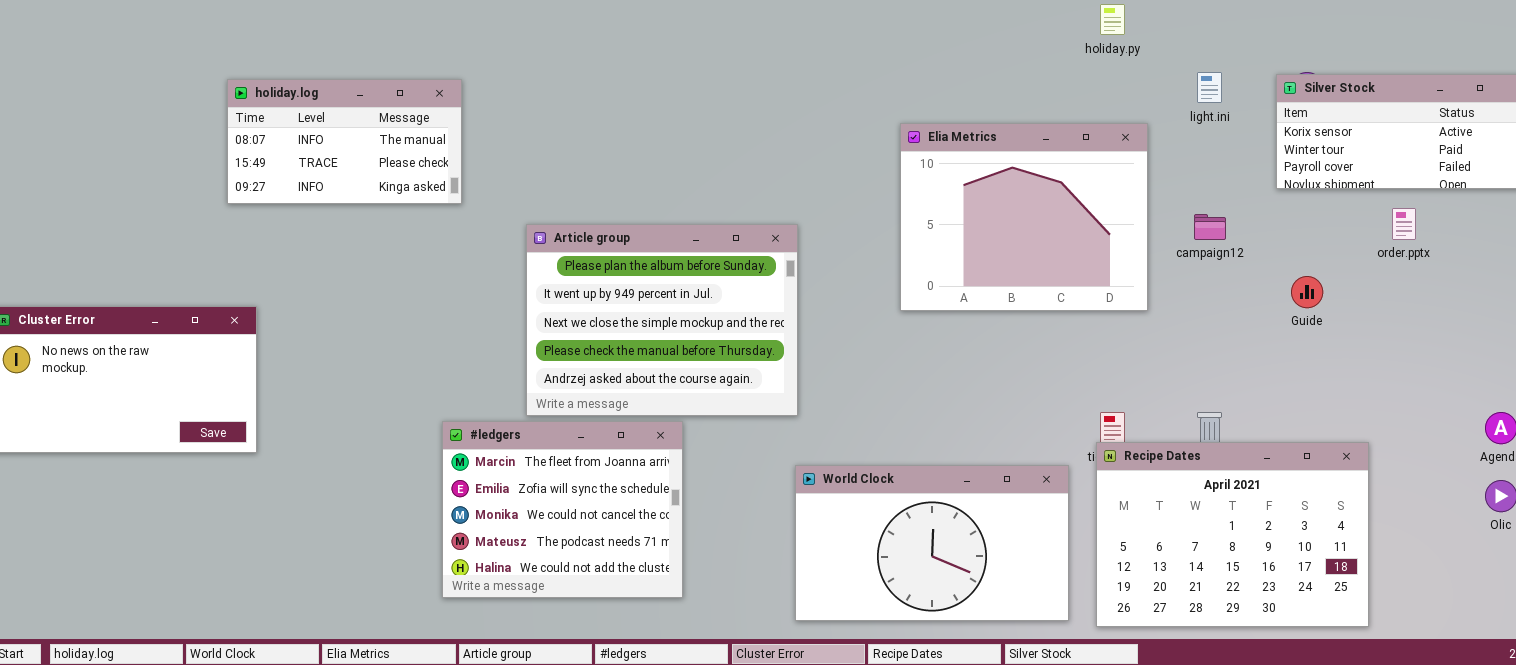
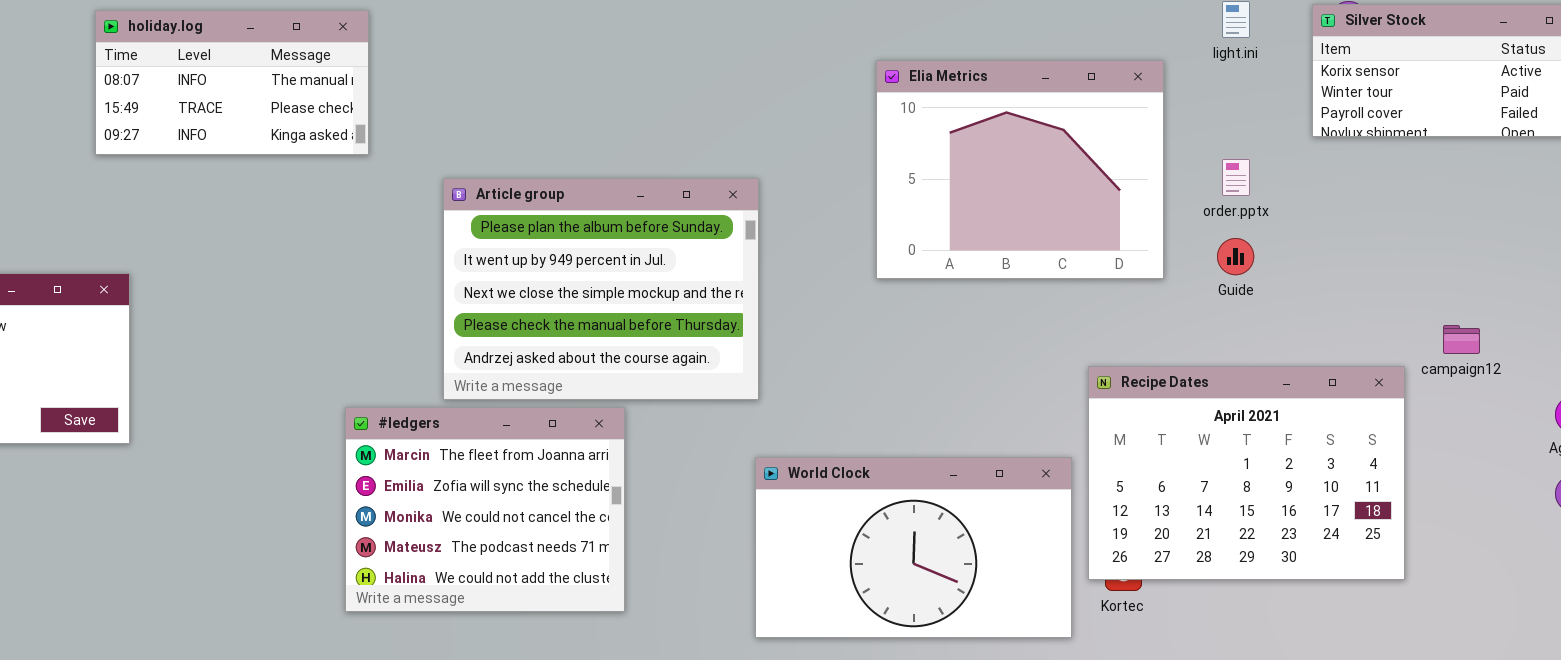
order.pptx: [1392,208,1416,240] -> [1222,159,1250,196], moved
campaign12: [1194,214,1226,240] -> [1443,325,1480,354], moved
Guide: [1291,276,1323,308] -> [1217,238,1254,275], moved
Recipe Dates: [1096,442,1369,627] -> [1088,366,1405,580], moved

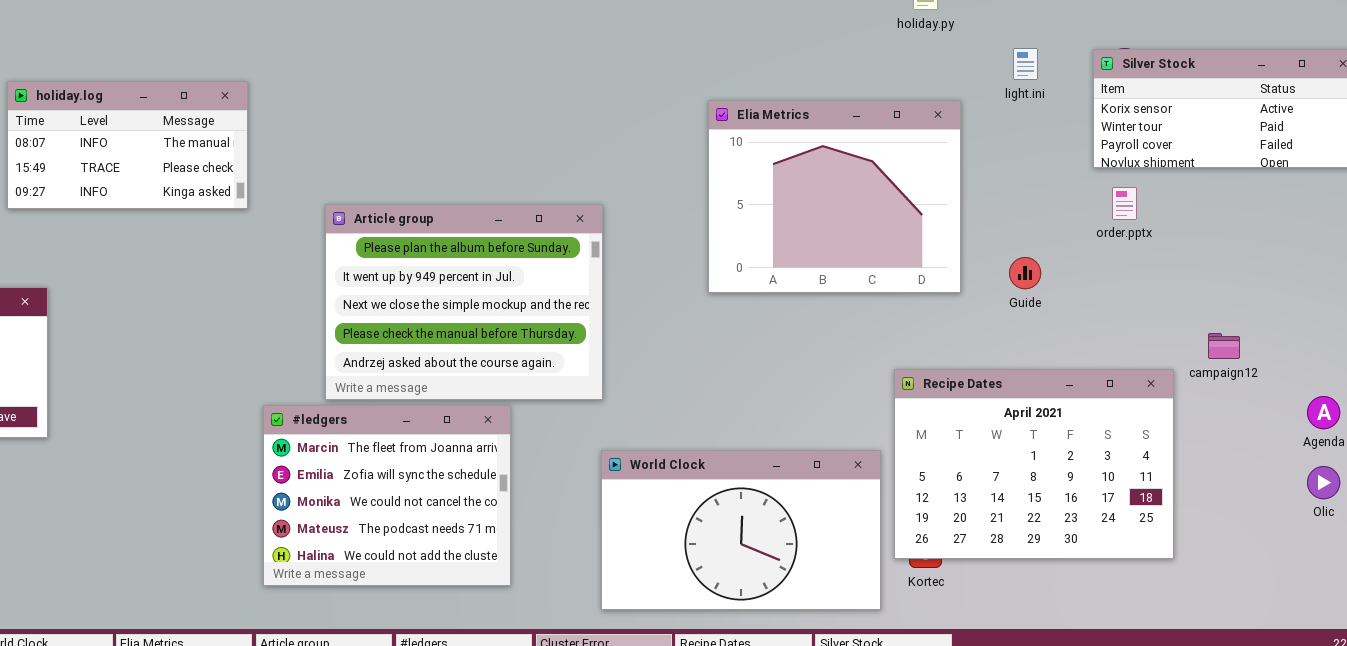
holiday.log: [95,10,369,155] -> [7,81,248,209], moved
order.pptx: [1222,159,1250,196] -> [1112,187,1137,220], moved
#ledgers: [345,407,625,612] -> [263,405,511,586], moved

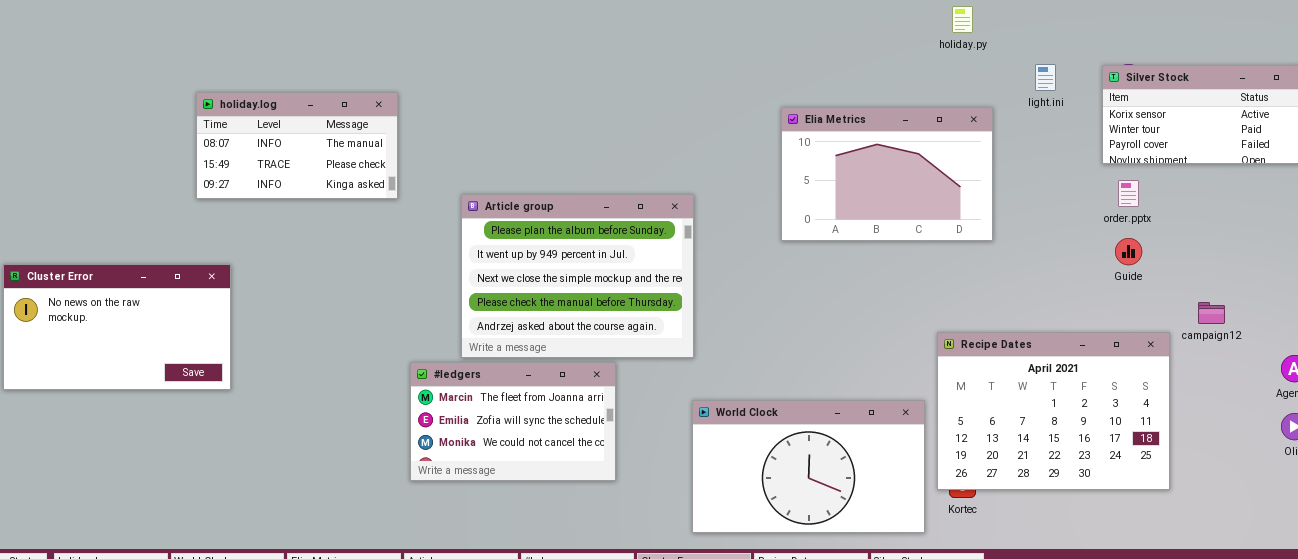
Elia Metrics: [708,100,961,293] -> [781,107,993,241], resized
Guide: [1009,257,1041,289] -> [1115,238,1142,265], moved
#ledgers: [263,405,511,586] -> [410,362,616,481], resized

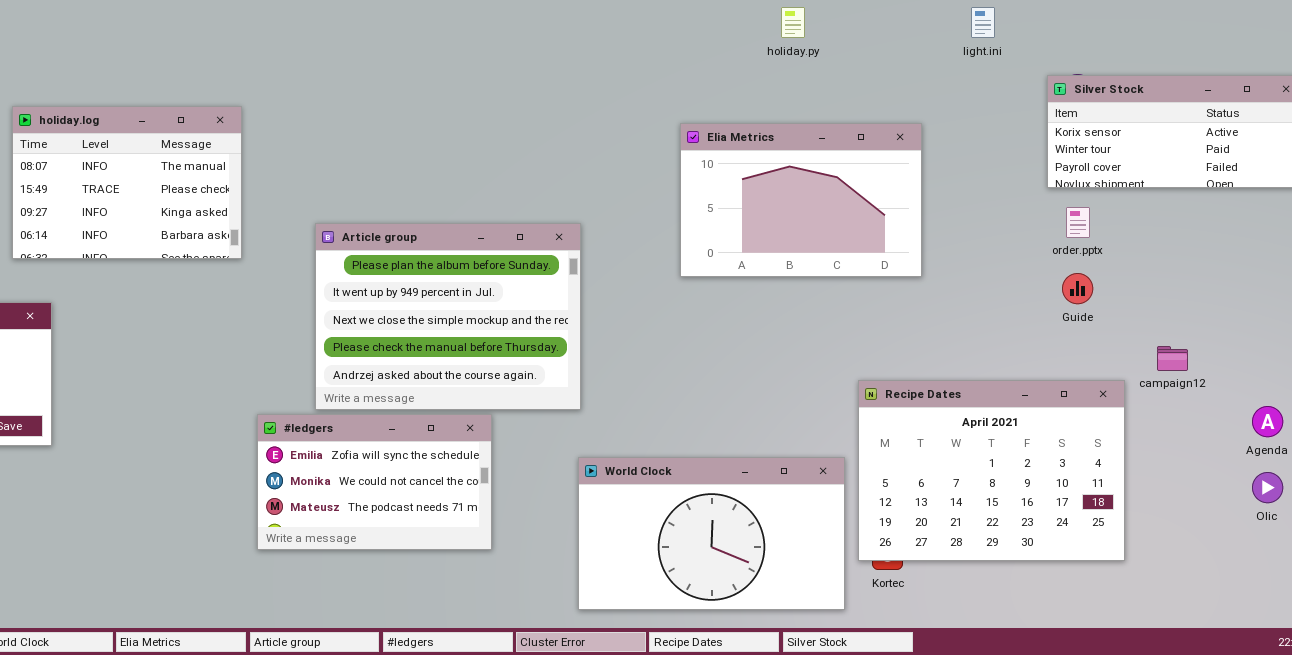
holiday.py: [952,6,973,33] -> [781,7,805,38], moved
light.ini: [1035,64,1056,91] -> [971,7,995,38], moved
holiday.log: [196,92,398,199] -> [12,106,242,259], resized
#ledgers: [410,362,616,481] -> [257,414,492,550], scrolled down 1 row

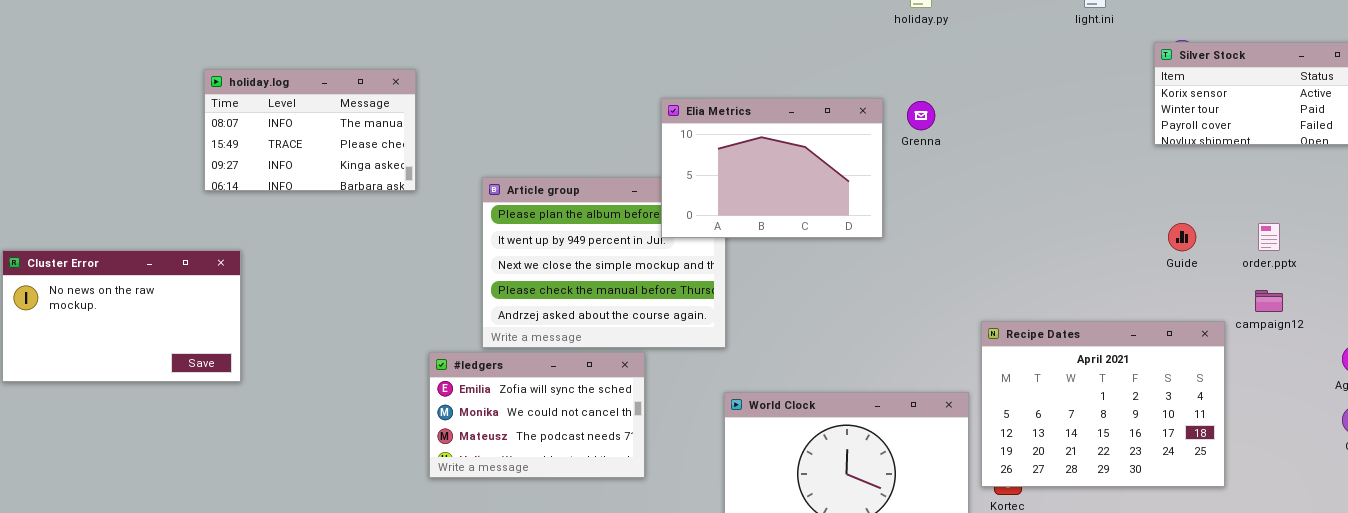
holiday.log: [12,106,242,259] -> [204,69,416,191], resized
Elia Metrics: [680,123,922,277] -> [661,98,883,238], moved
order.pptx: [1066,207,1090,238] -> [1258,223,1280,251], moved

